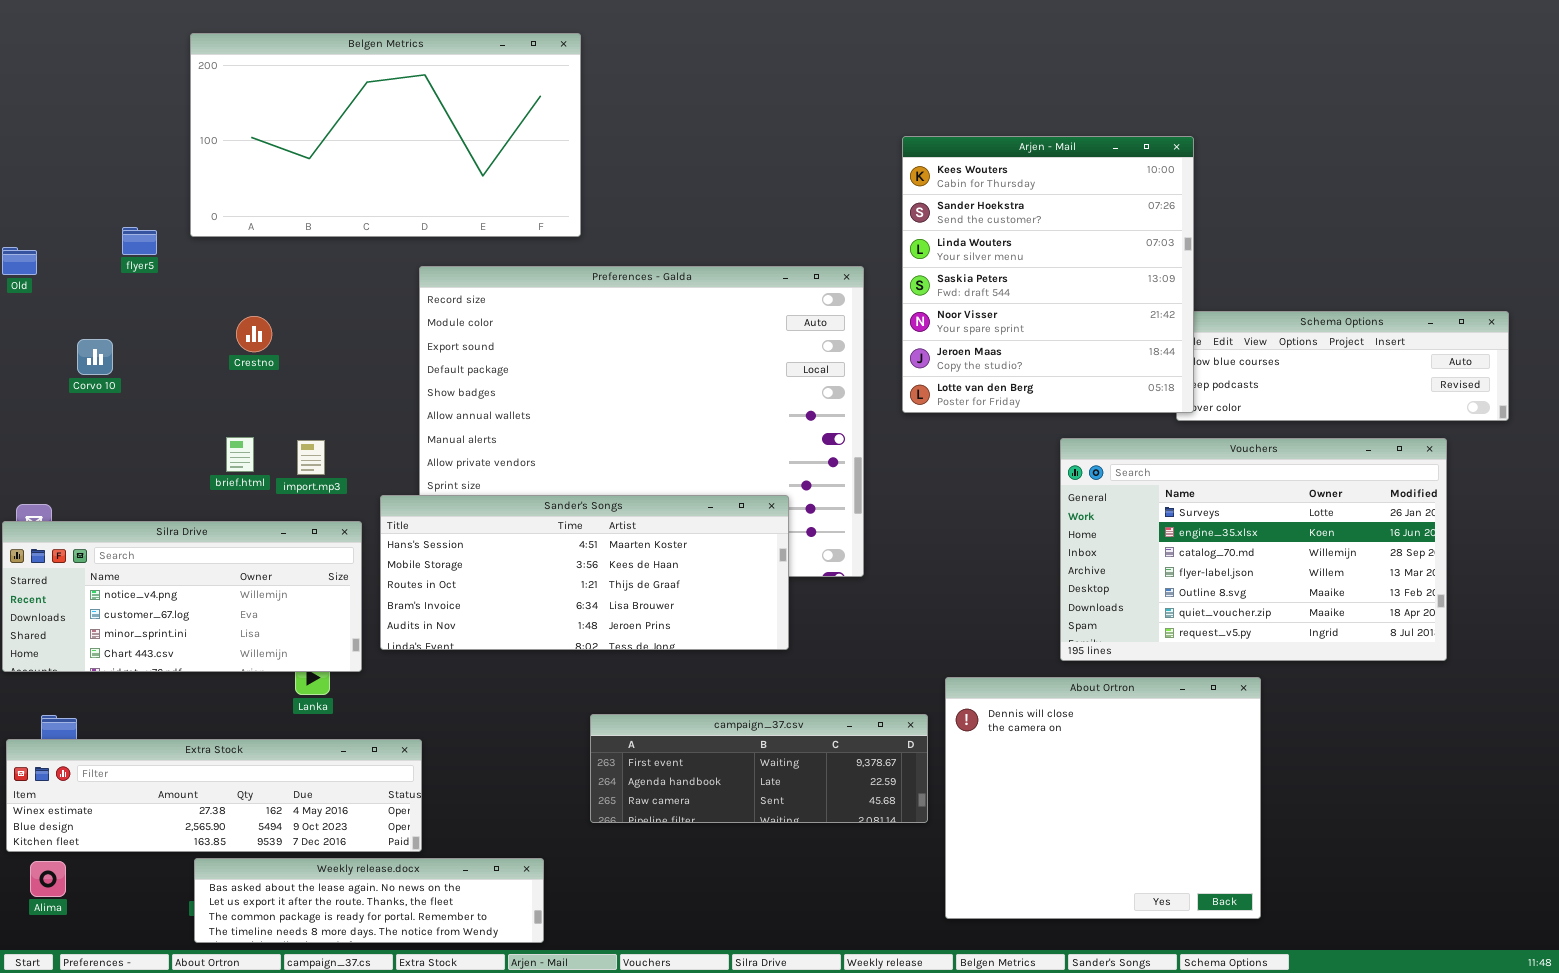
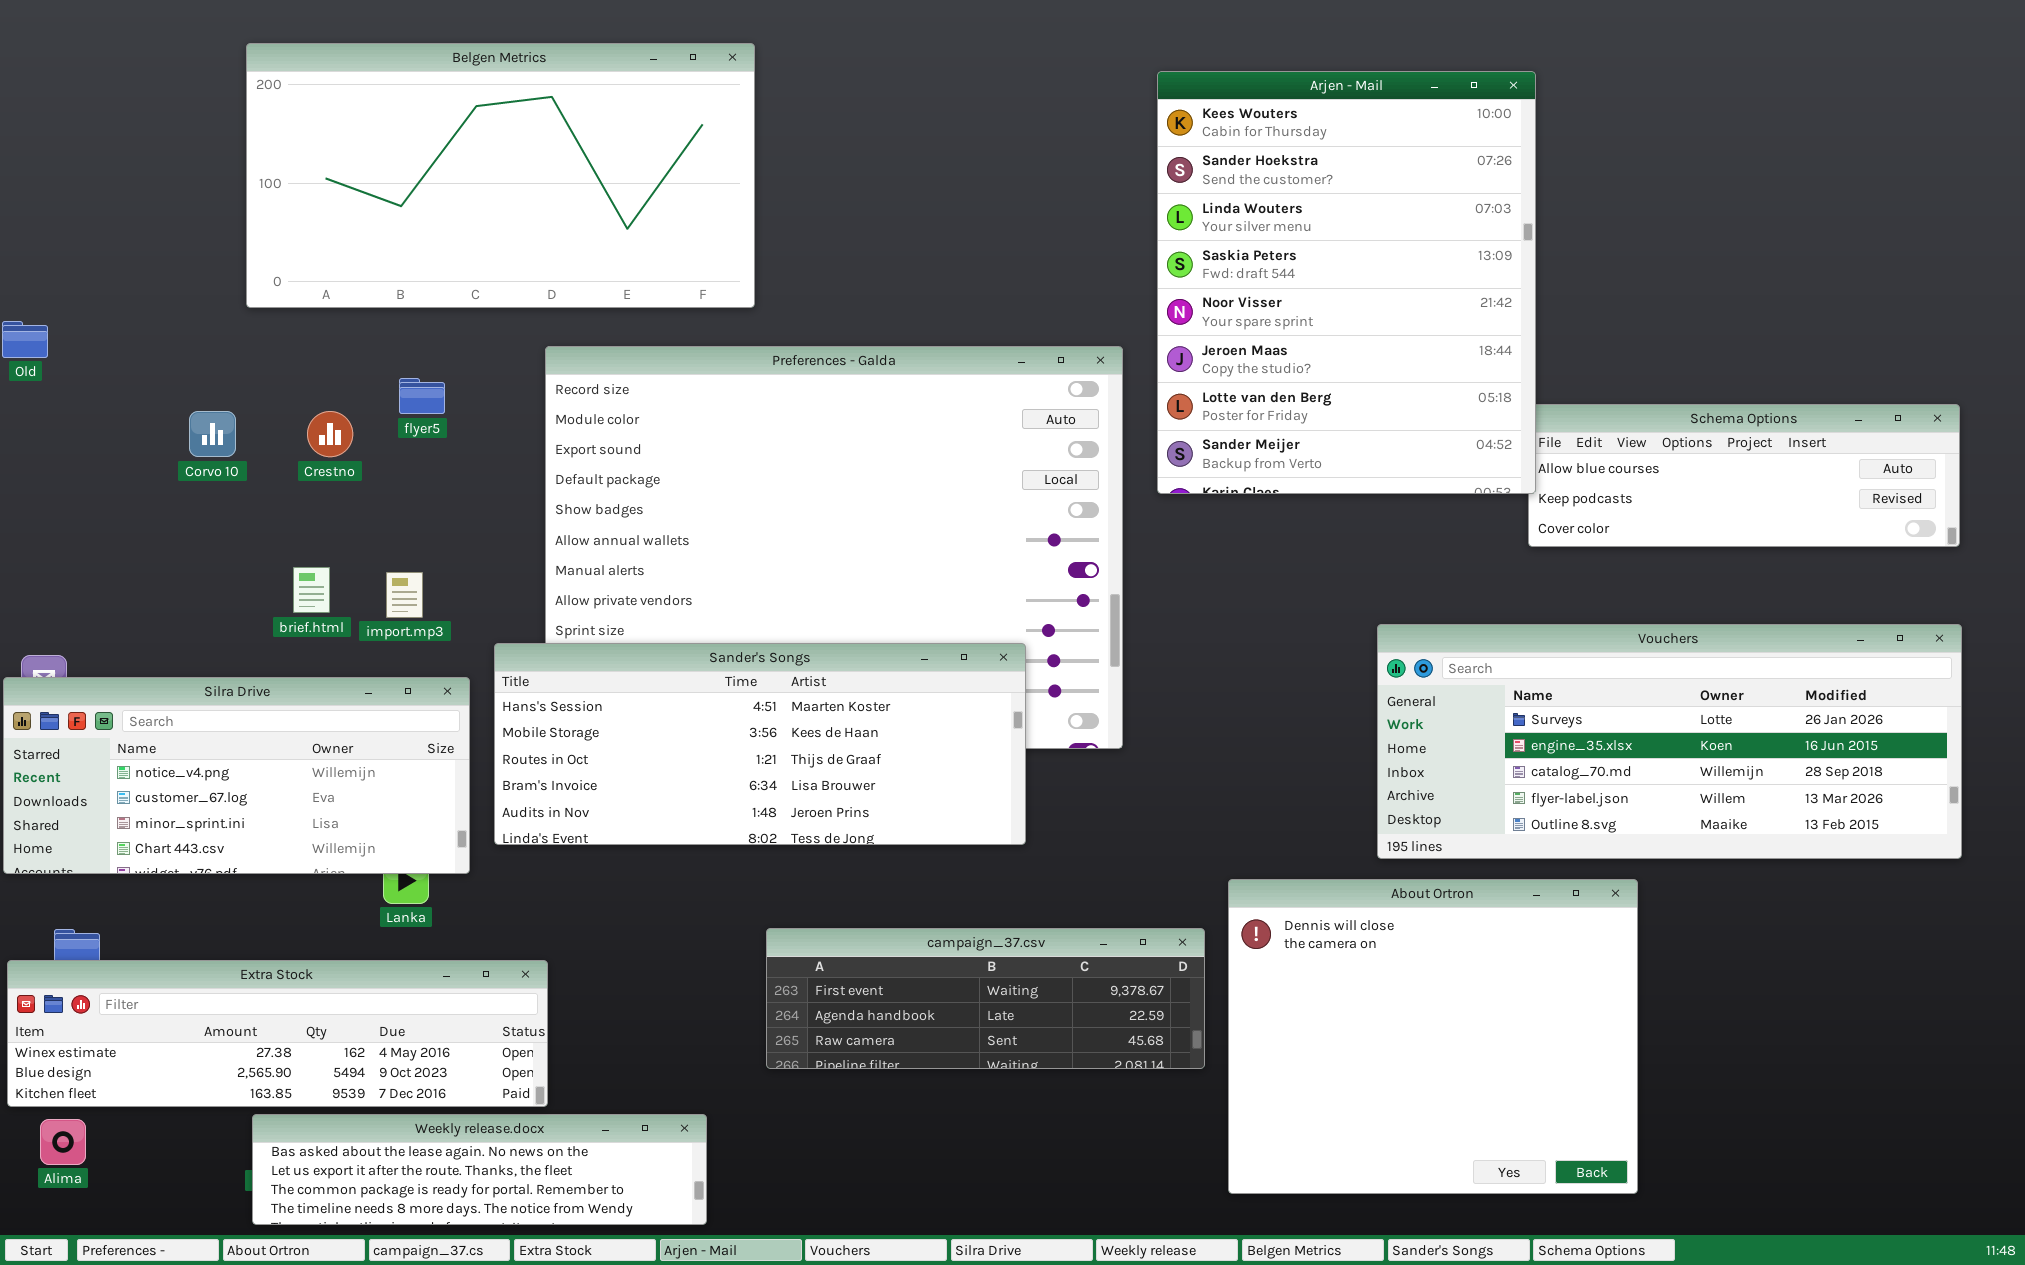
Arjen - Mail: [902,136,1194,413] -> [1157,71,1536,494], moved, resized
flyer5: [122,227,157,255] -> [399,378,445,414], moved
Corvo 10: [77,339,113,375] -> [189,411,236,457], moved
Vouchers: [1060,438,1447,661] -> [1377,624,1962,859], resized

